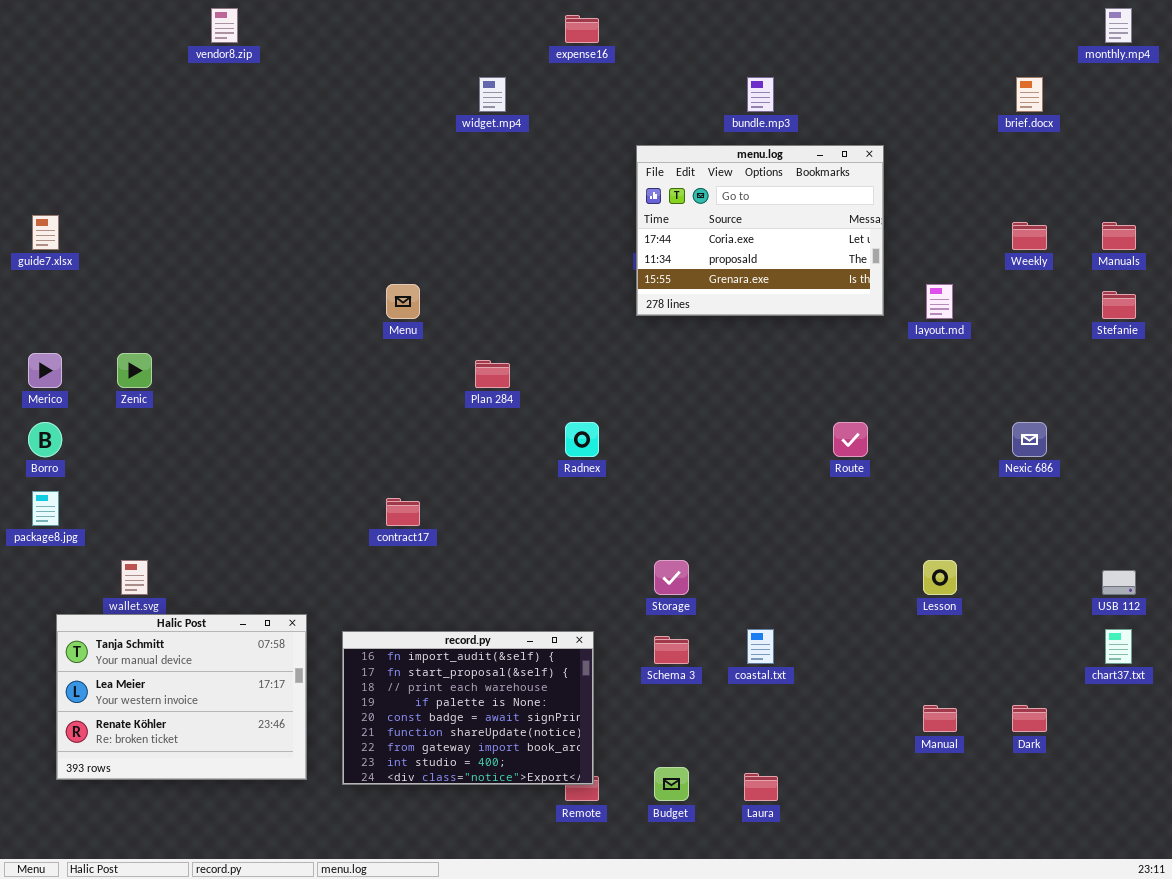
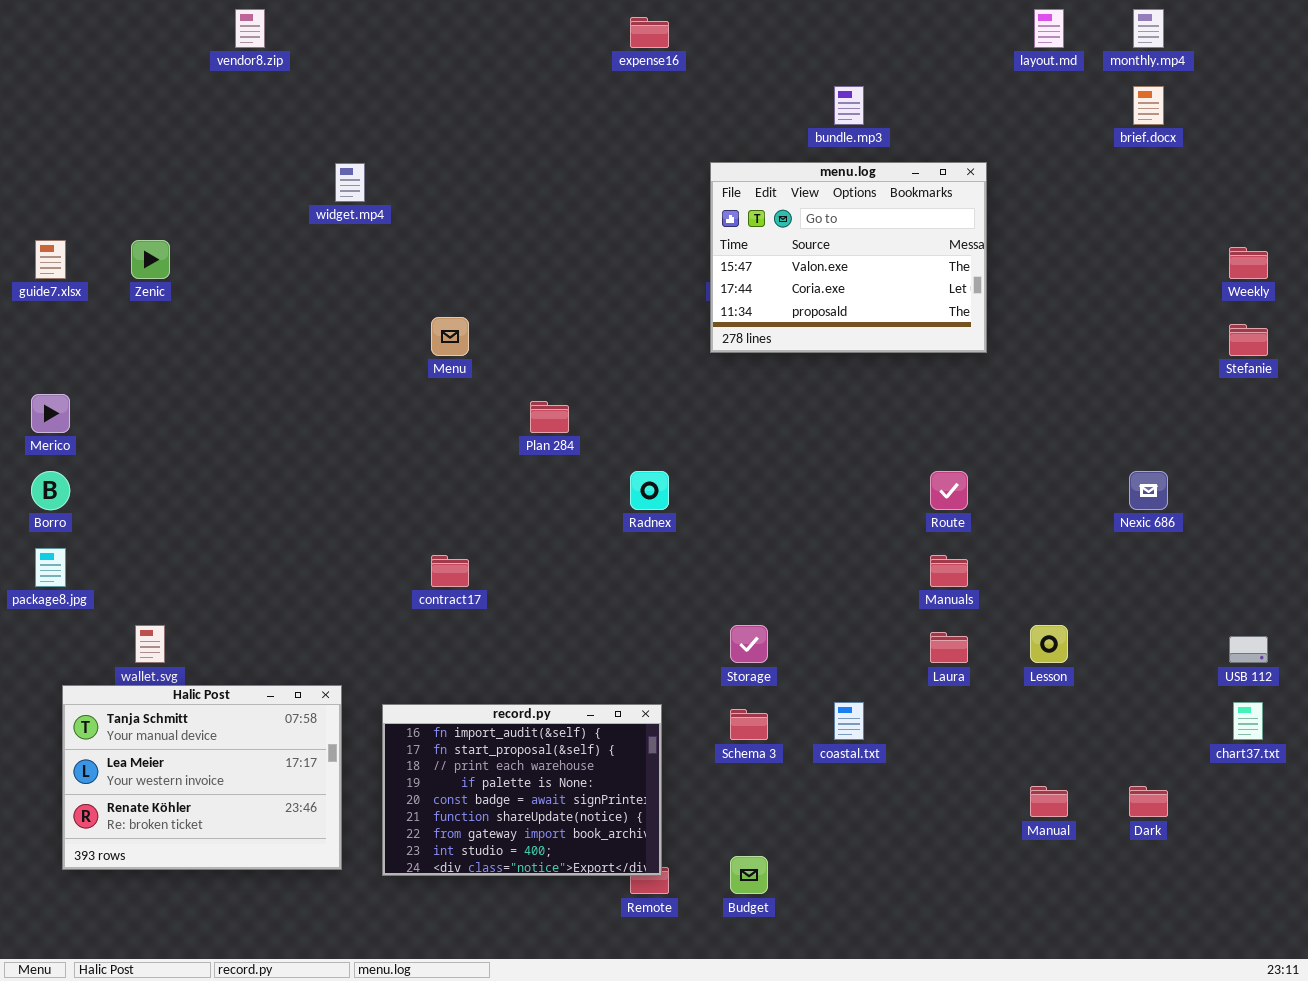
monthly.mp4: [1105,8,1132,43] -> [1133,9,1164,48], moved
widget.mp4: [479,77,506,112] -> [335,163,365,202], moved
menu.log: [636,145,884,316] -> [710,162,987,353], scrolled up 1 row
Weekly: [1012,222,1047,250] -> [1229,247,1268,279], moved
Manuals: [1102,222,1136,250] -> [930,555,968,587], moved
layout.md: [926,284,953,319] -> [1034,9,1064,48], moved
Zenic: [117,353,152,388] -> [131,240,170,279], moved
Laura: [744,773,778,801] -> [930,632,968,663], moved

